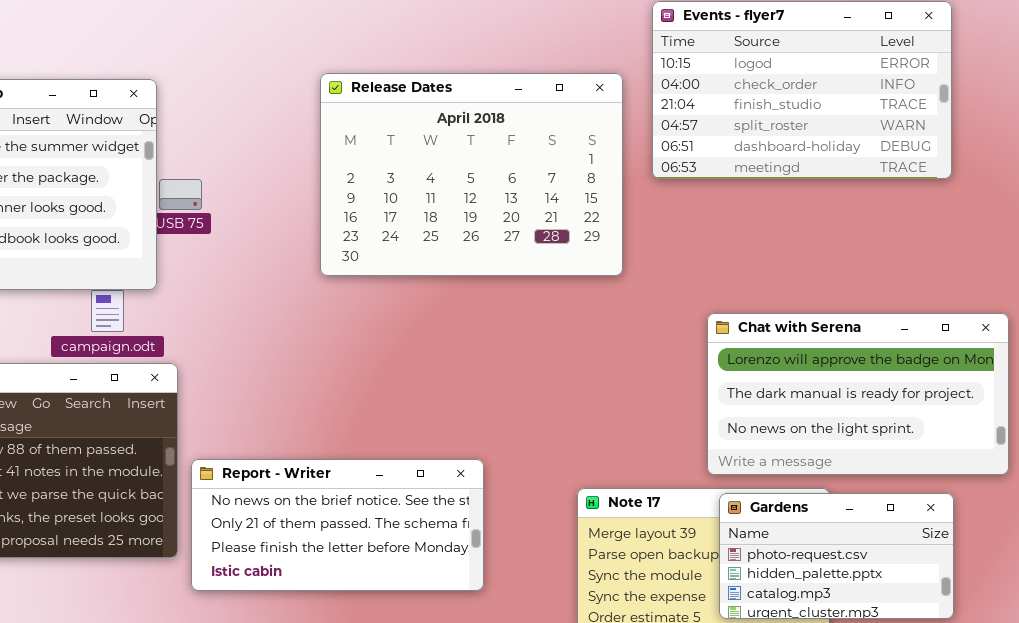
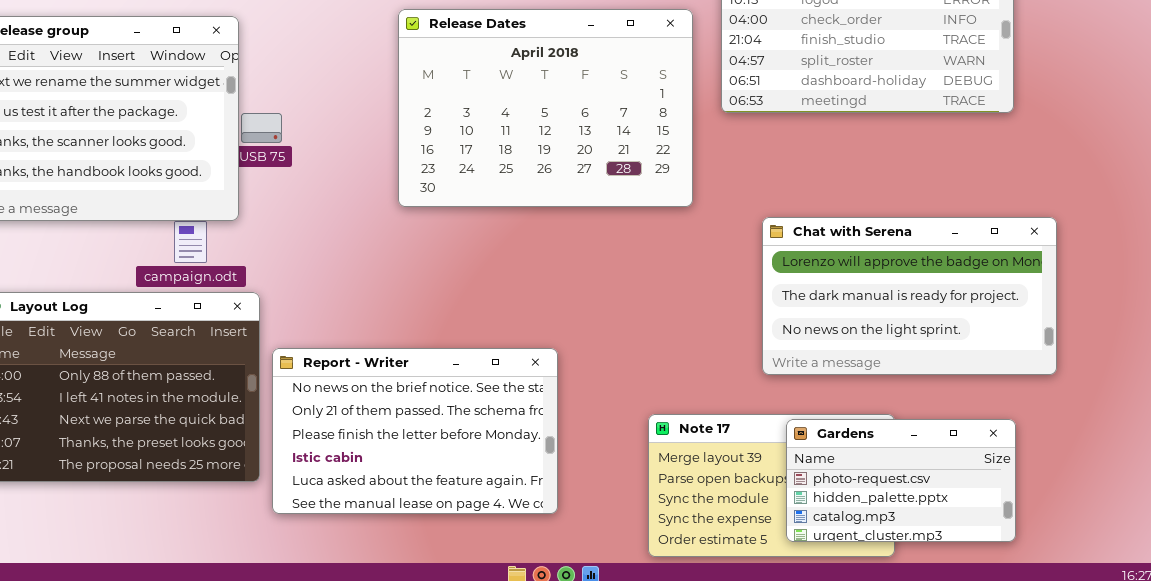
Chat with Serena: [707,313,1009,475] -> [762,217,1057,375], moved
Report - Writer: [191,459,484,591] -> [272,348,558,514], resized

